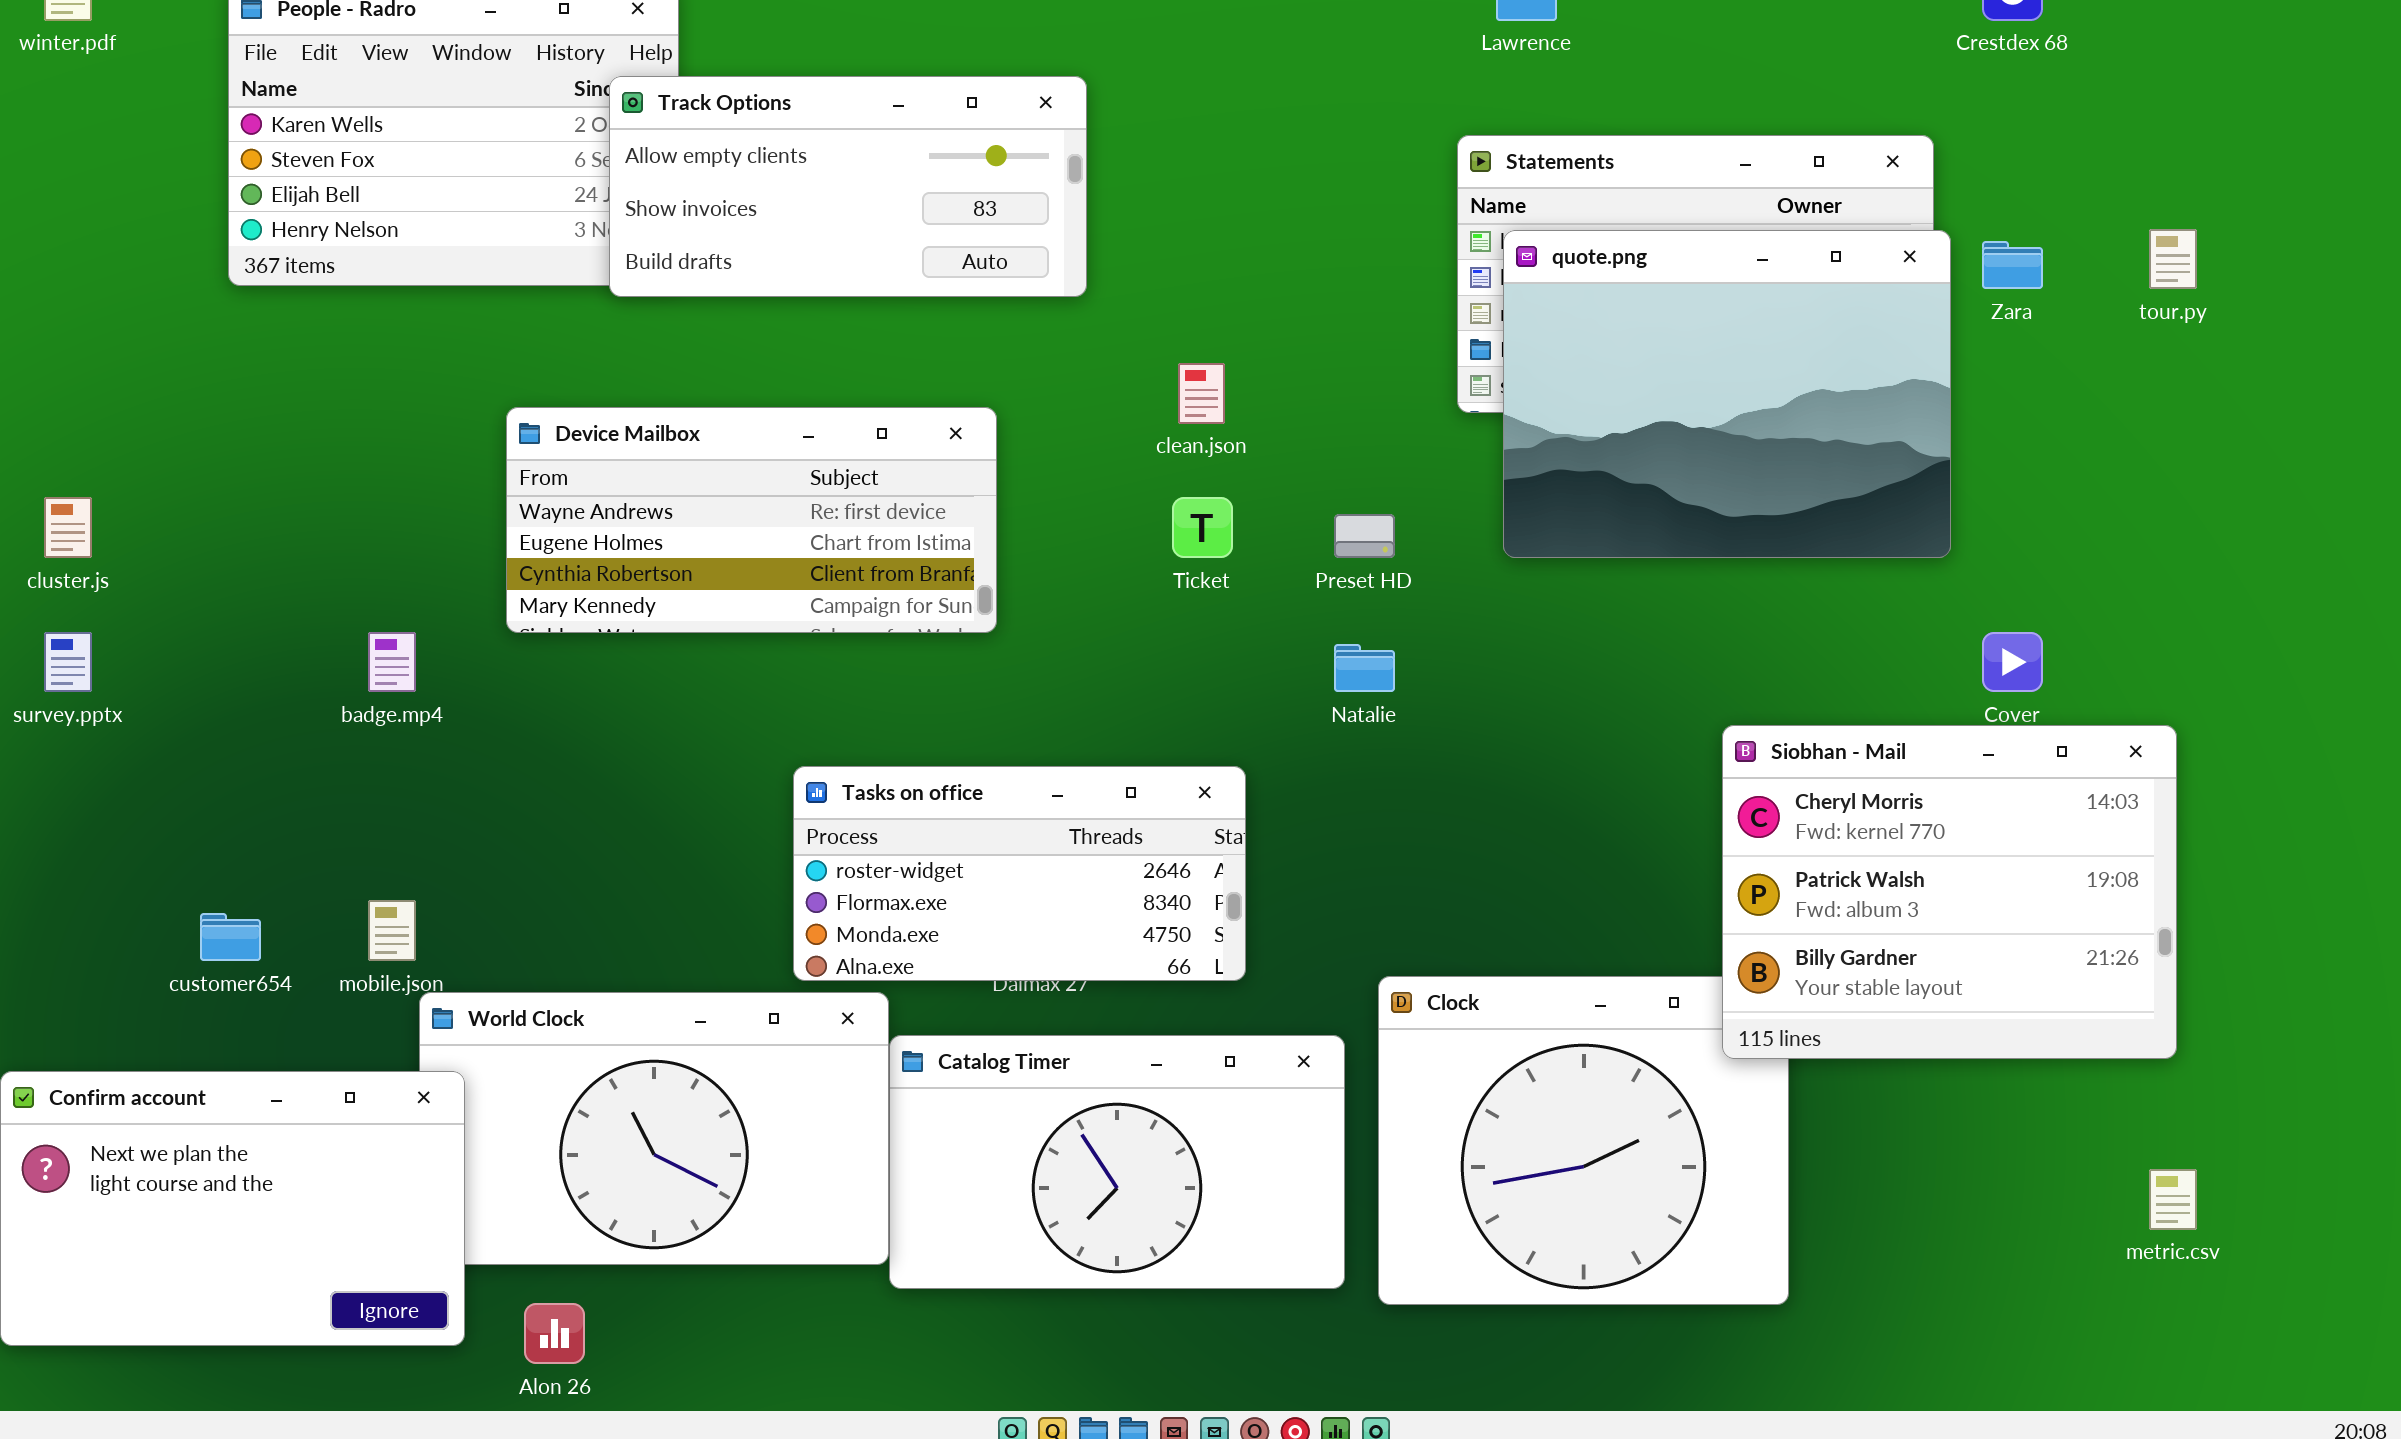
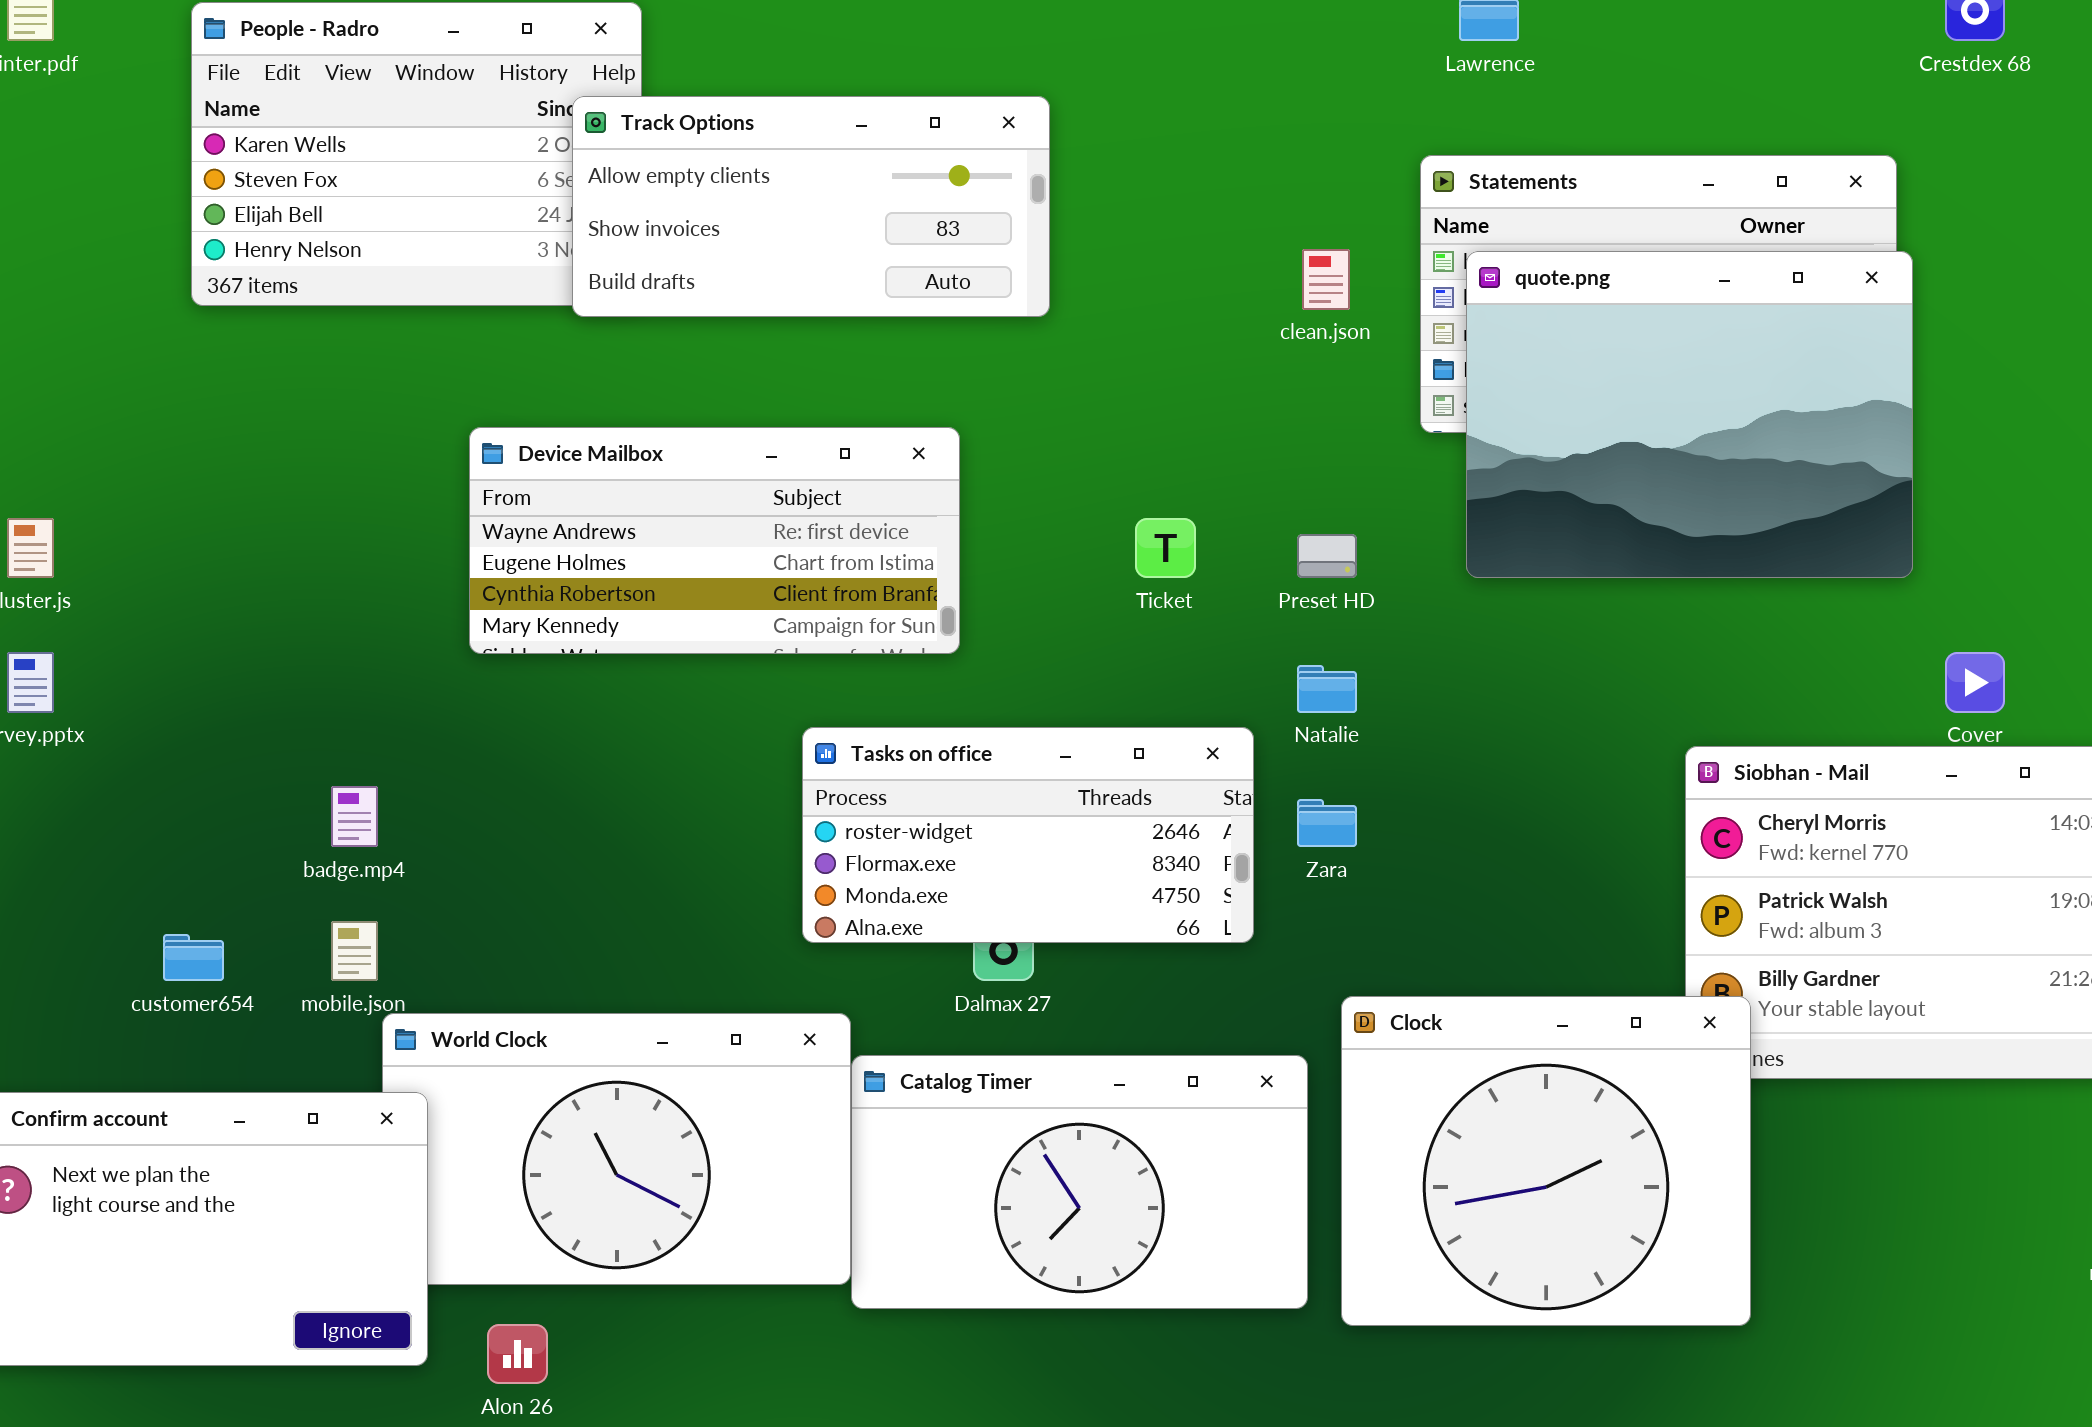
Zara: [1982,241,2043,289] -> [1297,799,1357,847], moved
clean.json: [1178,363,1225,424] -> [1302,249,1350,310], moved
badge.mp4: [368,632,416,692] -> [331,786,378,847], moved
Tasks on office: [793,766,1246,981] -> [802,727,1254,943], moved
Clock: [1378,976,1789,1305] -> [1341,996,1751,1326], raised

